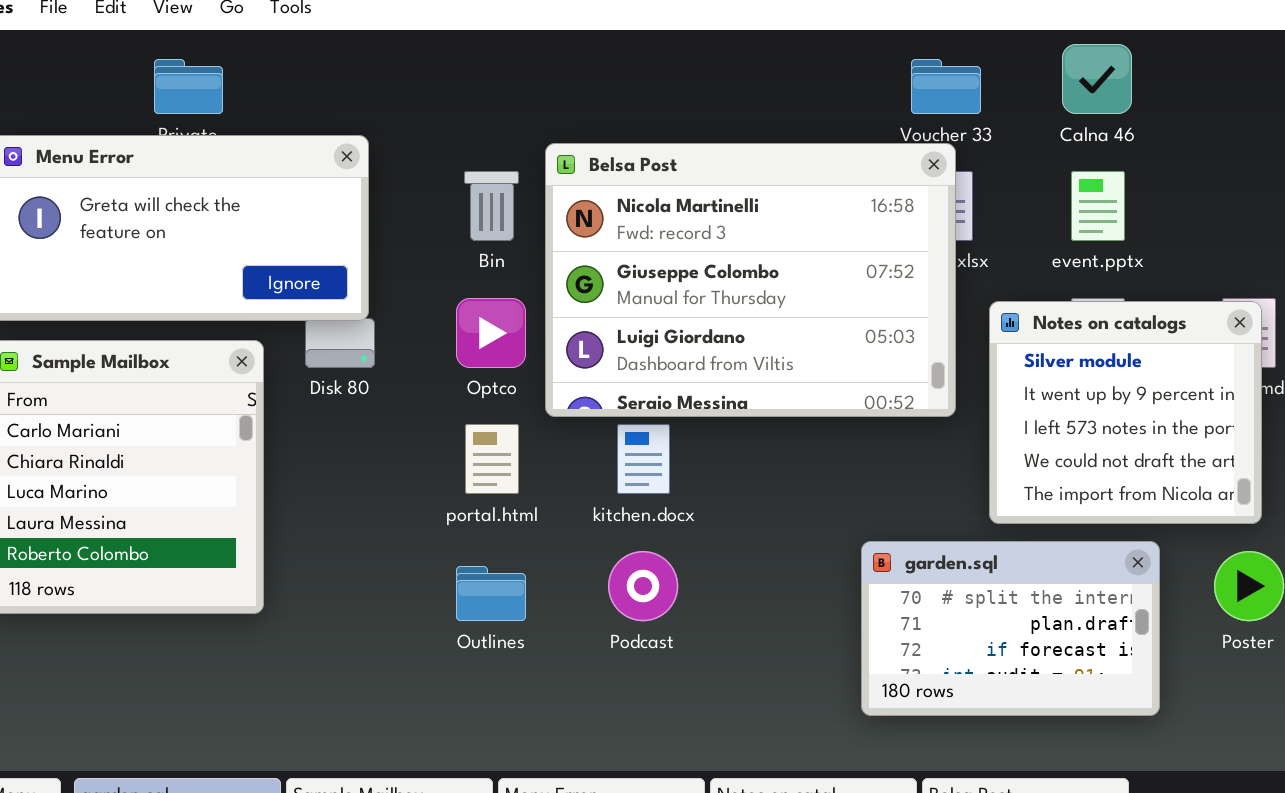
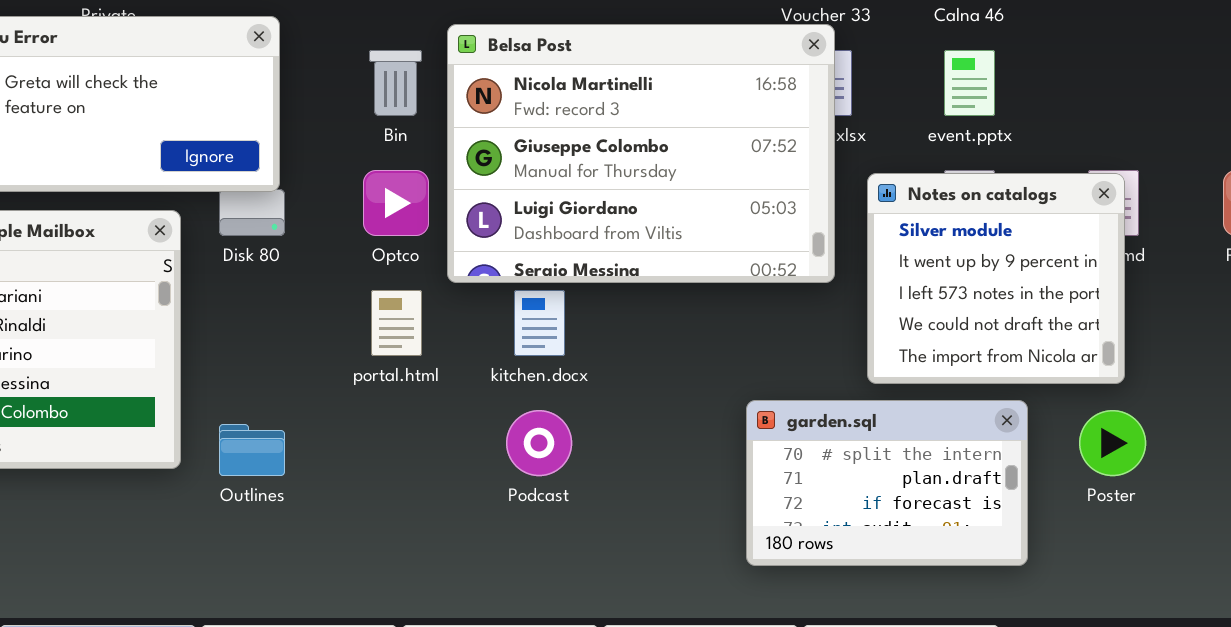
Outlines: [456,566,526,621] -> [219,424,285,476], moved

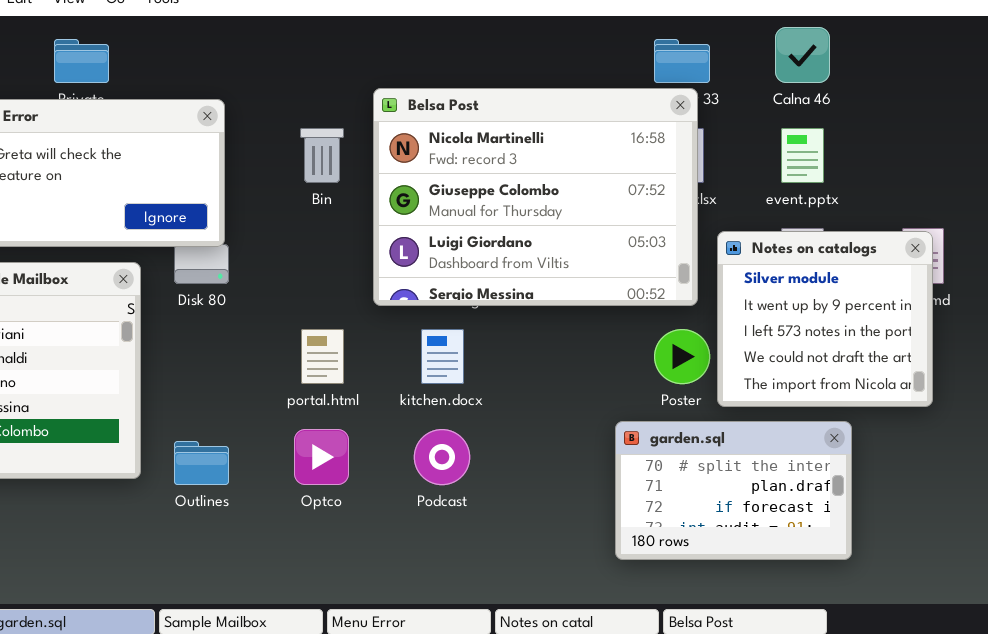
Belsa Post: [447,24,835,283] -> [373,88,698,306], moved
Optco: [363,170,429,236] -> [294,429,349,485], moved
Poster: [1079,410,1146,476] -> [654,329,710,384], moved

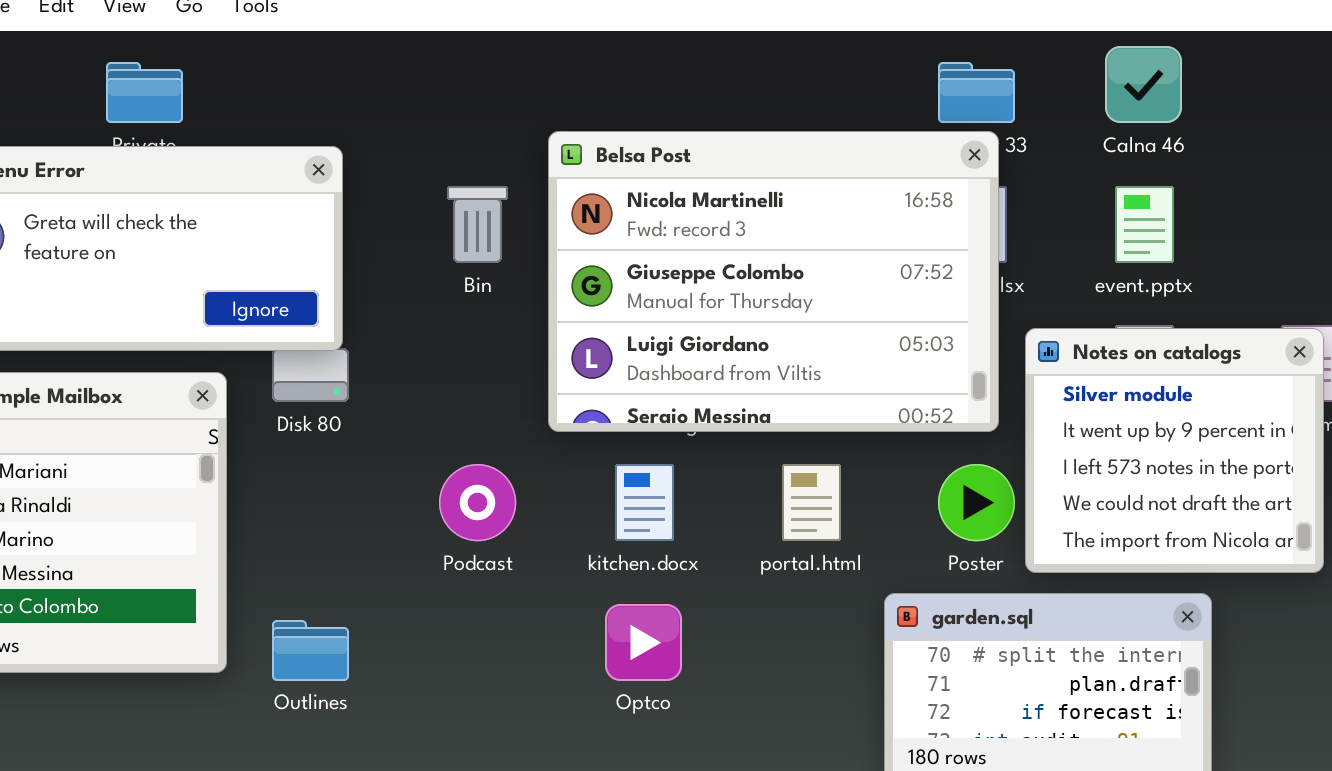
portal.html: [301,329,344,384] -> [782,464,841,541], moved
Optco: [294,429,349,485] -> [605,604,682,681], moved
Podcast: [414,429,470,485] -> [439,464,516,541], moved

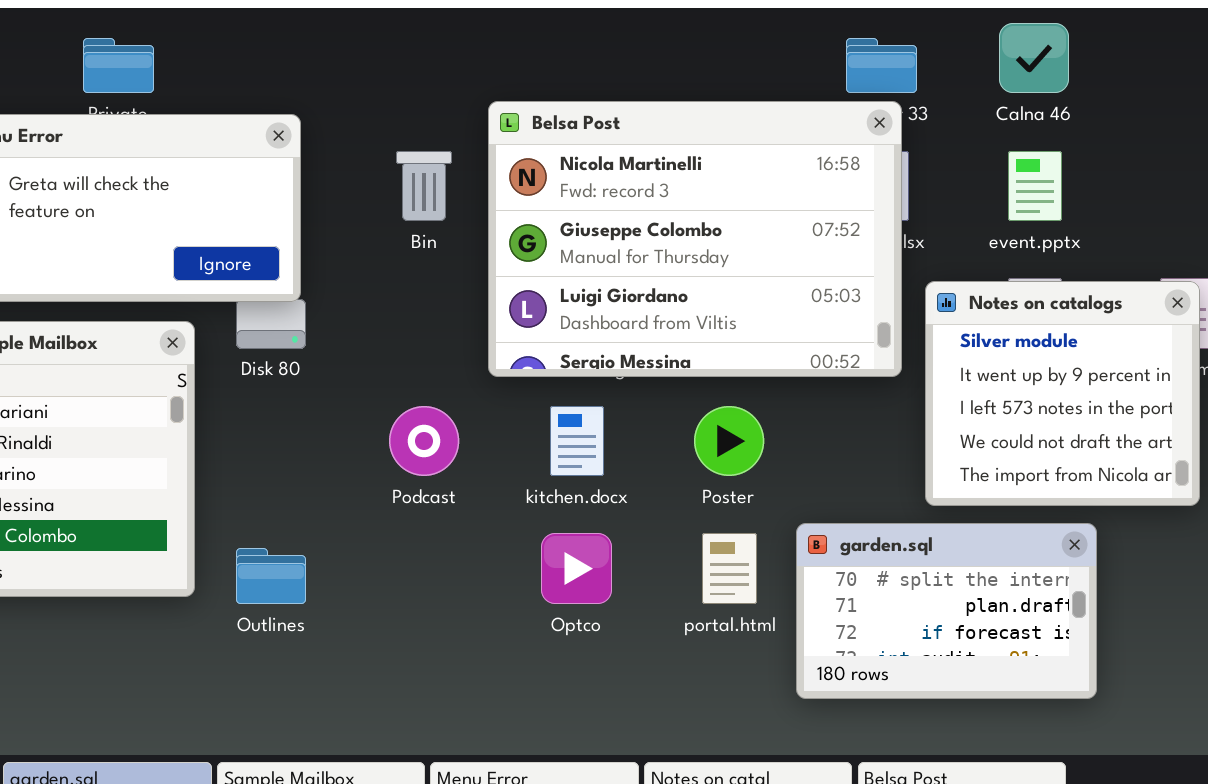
portal.html: [782,464,841,541] -> [702,533,757,604], moved
Poster: [938,464,1015,541] -> [694,406,764,476], moved

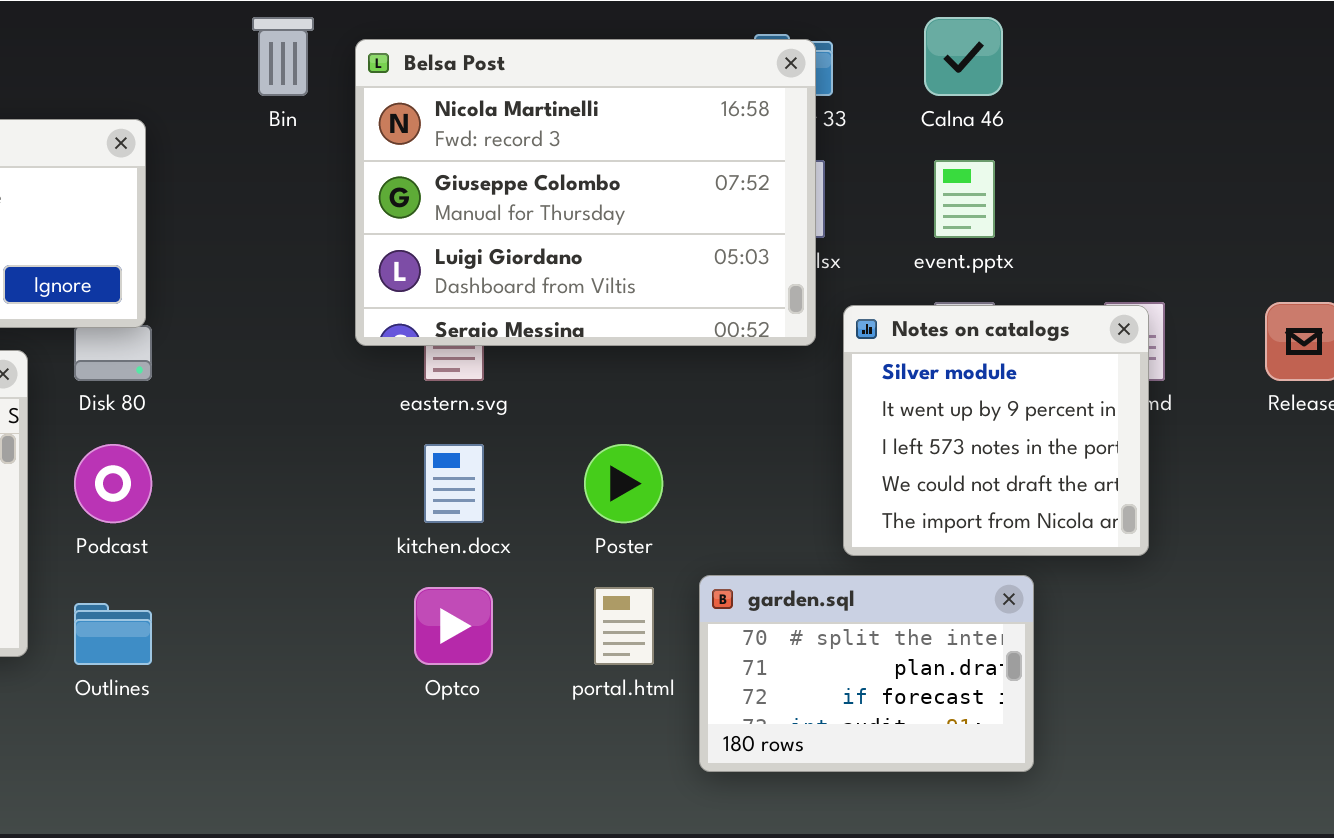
Belsa Post: [488,101,902,377] -> [355,39,816,346], moved
Bin: [396,151,452,221] -> [252,17,314,96], moved
Podcast: [389,406,459,476] -> [74,444,152,523], moved

